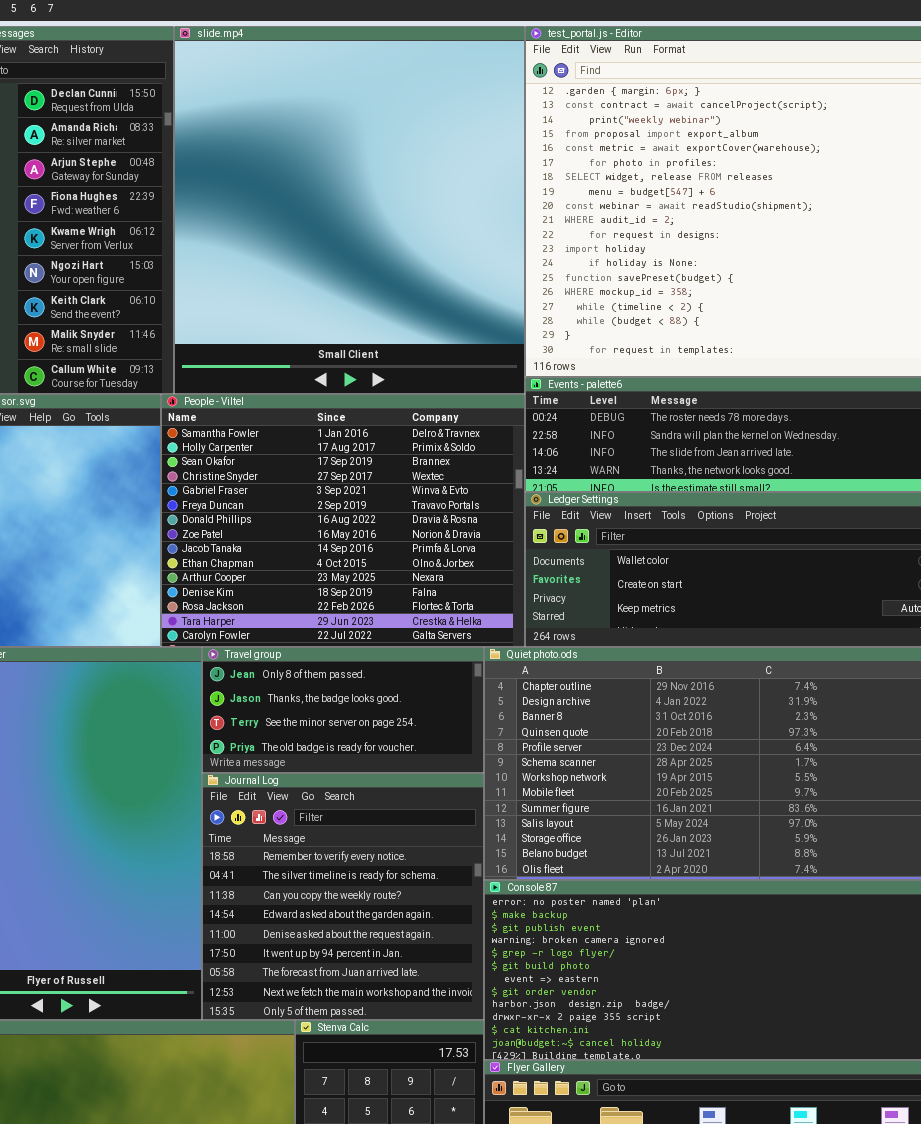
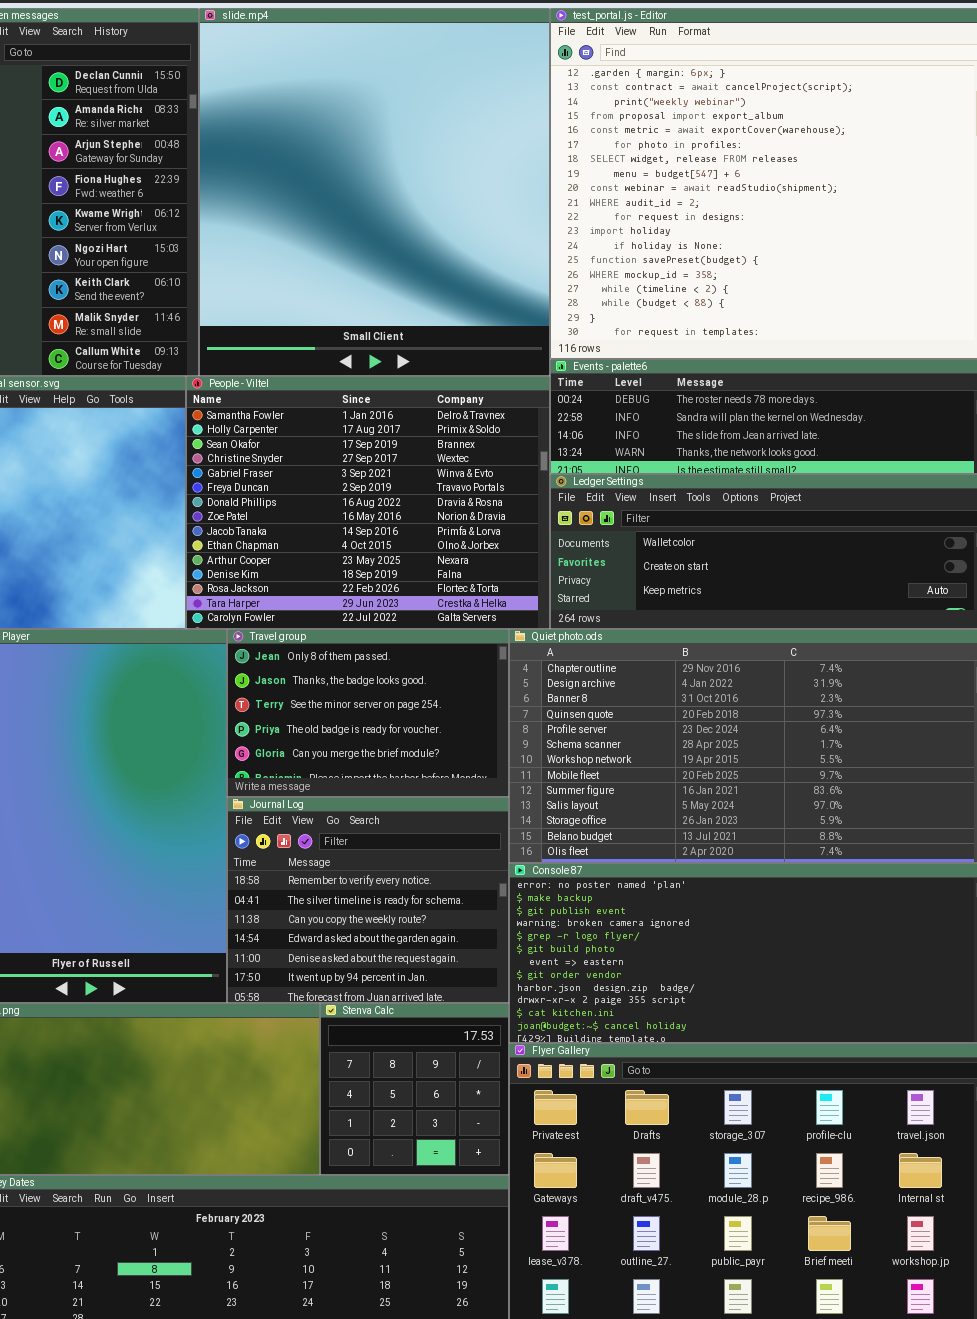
Travel group: [202,647,484,773] -> [227,629,509,797], resized
Journal Log: [202,773,484,1020] -> [227,797,509,1003], resized

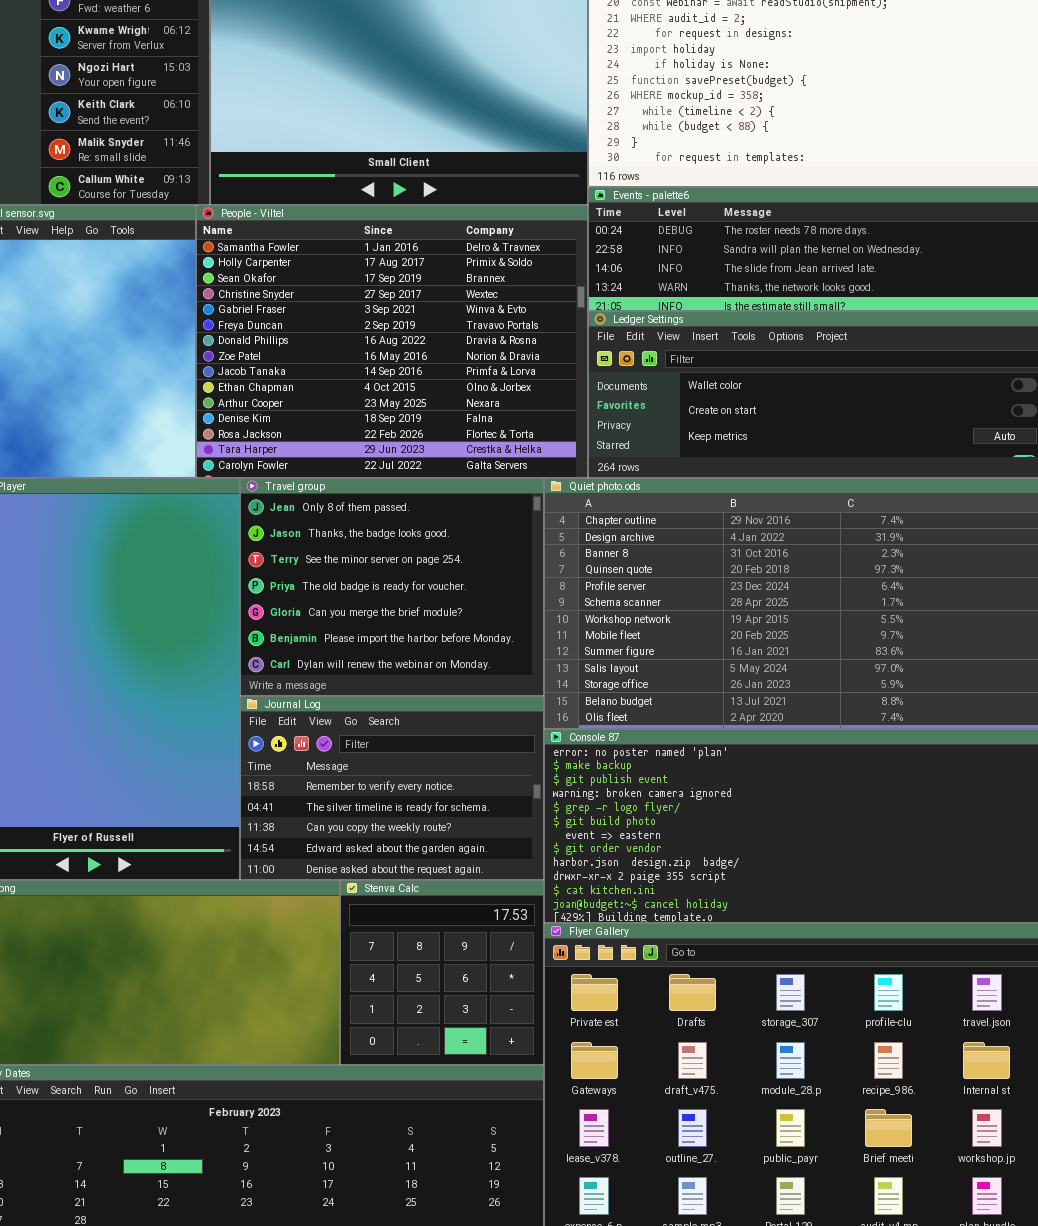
Travel group: [227,629,509,797] -> [240,478,544,696], resized
Journal Log: [227,797,509,1003] -> [240,696,544,880], resized

